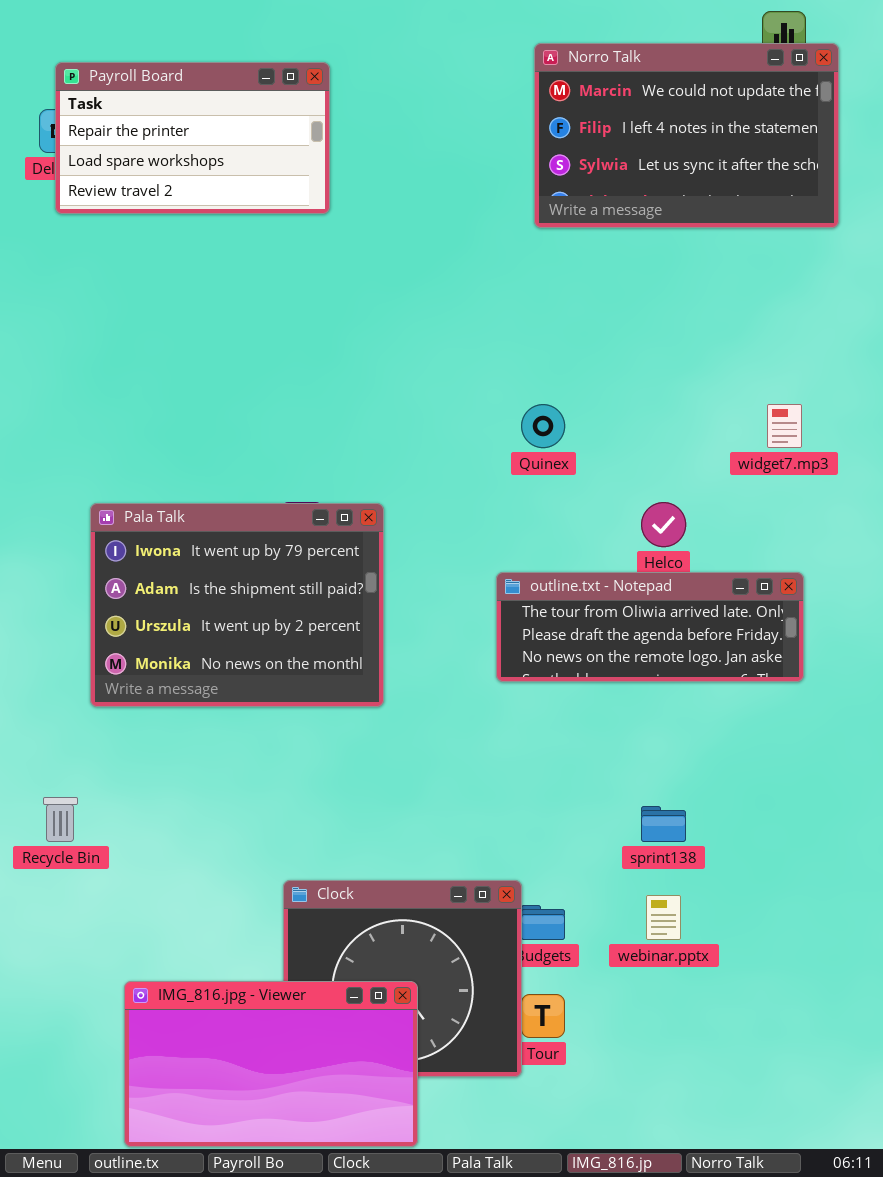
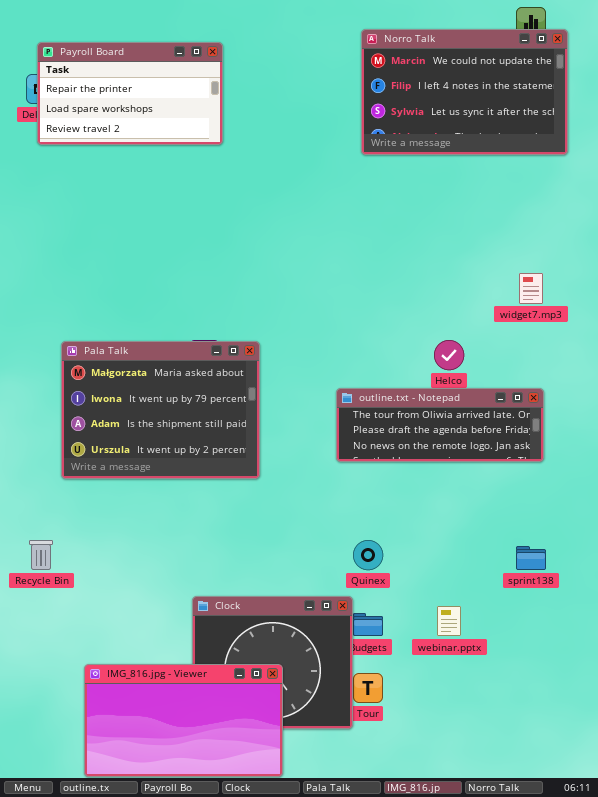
Quinex: [521,404,565,448] -> [353,540,383,570], moved
Pala Talk: [90,503,384,707] -> [61,341,260,479], scrolled up 1 row
sprint138: [641,806,686,842] -> [516,546,546,570], moved

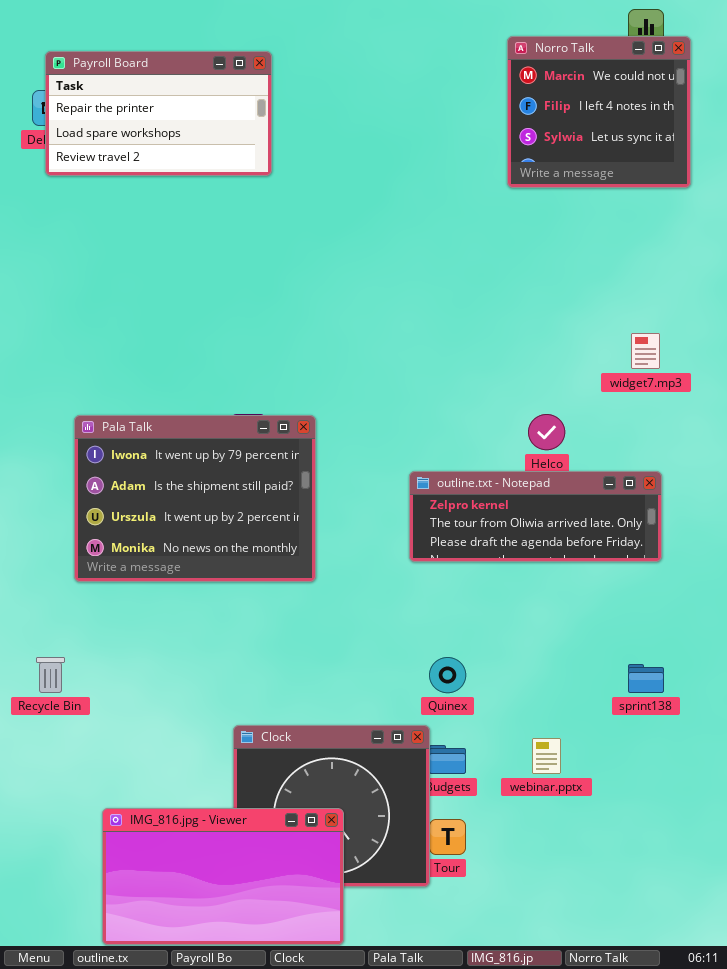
Norro Talk: [361,29,568,155] -> [507,36,691,188], resized
Pala Talk: [61,341,260,479] -> [74,415,316,582], scrolled down 1 row
outline.txt - Notepad: [336,388,544,462] -> [409,471,662,562], scrolled up 1 row

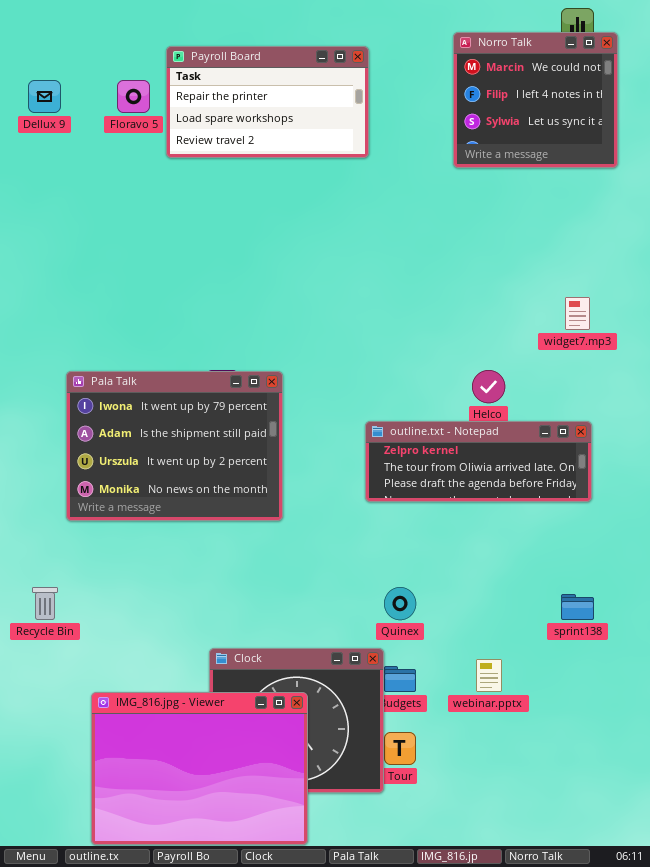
Payroll Board: [45,51,272,176] -> [166,46,369,158], moved
IMG_816.jpg - Viewer: [102,808,344,945] -> [91,692,308,845], resized

